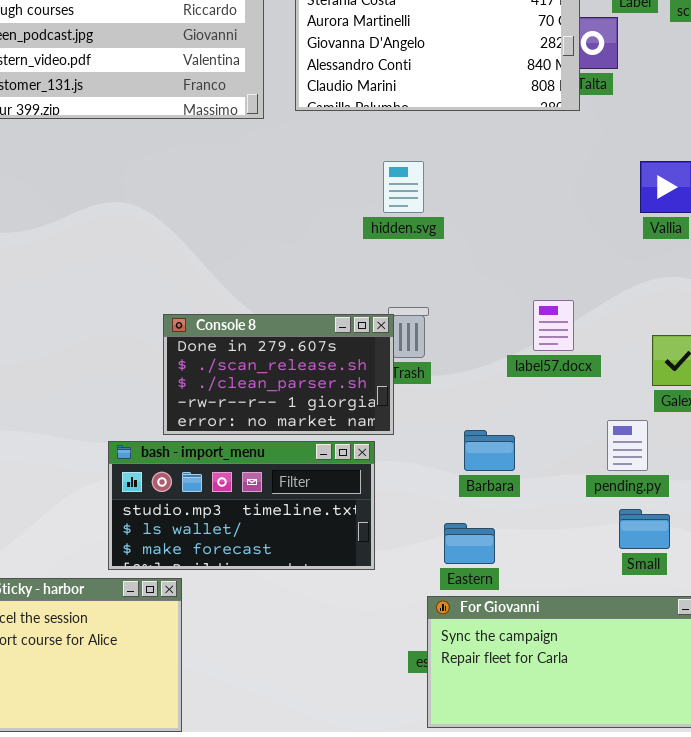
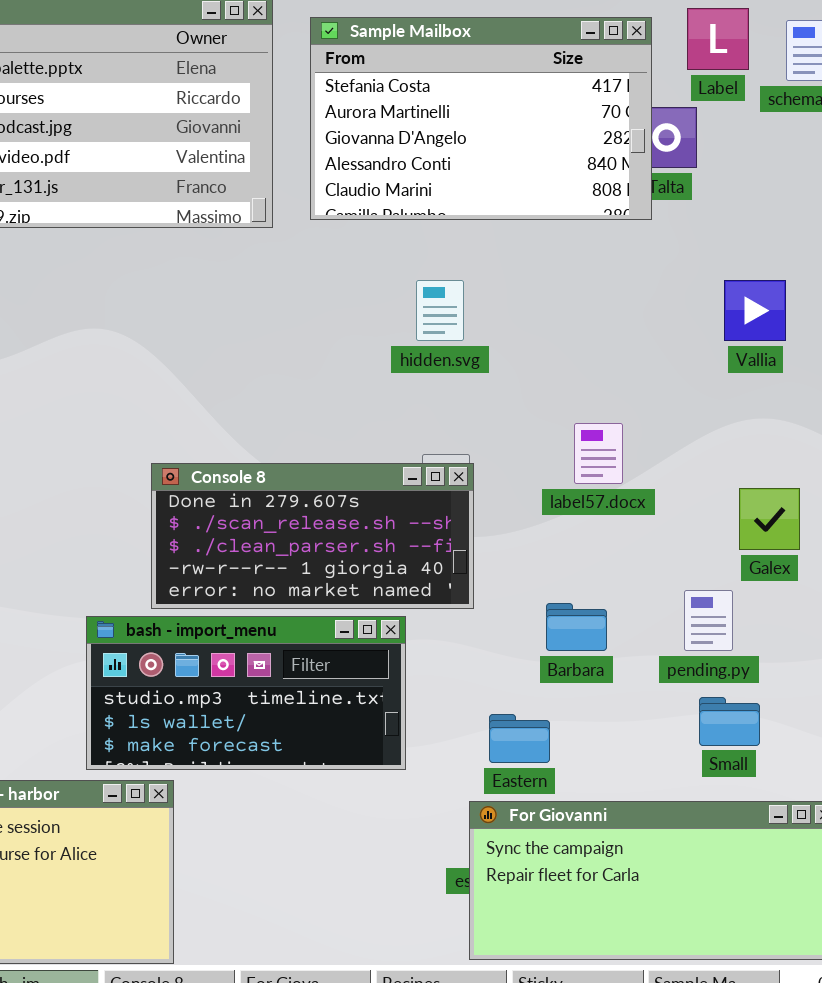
label57.docx: [533,300,574,351] -> [574,423,623,484], moved
Console 8: [163,314,394,435] -> [151,463,474,609], resized
Barbara: [464,430,515,471] -> [546,603,607,651], moved

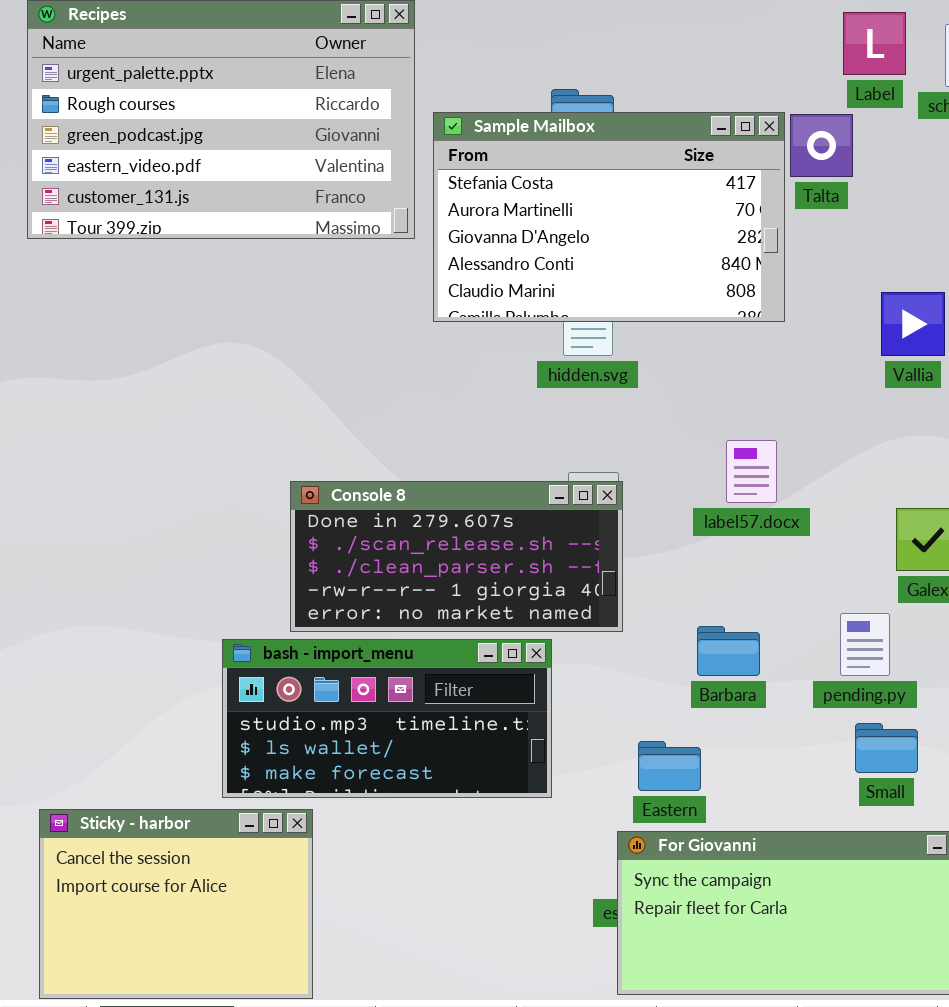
Sample Mailbox: [310,17,652,220] -> [433,112,785,322], moved

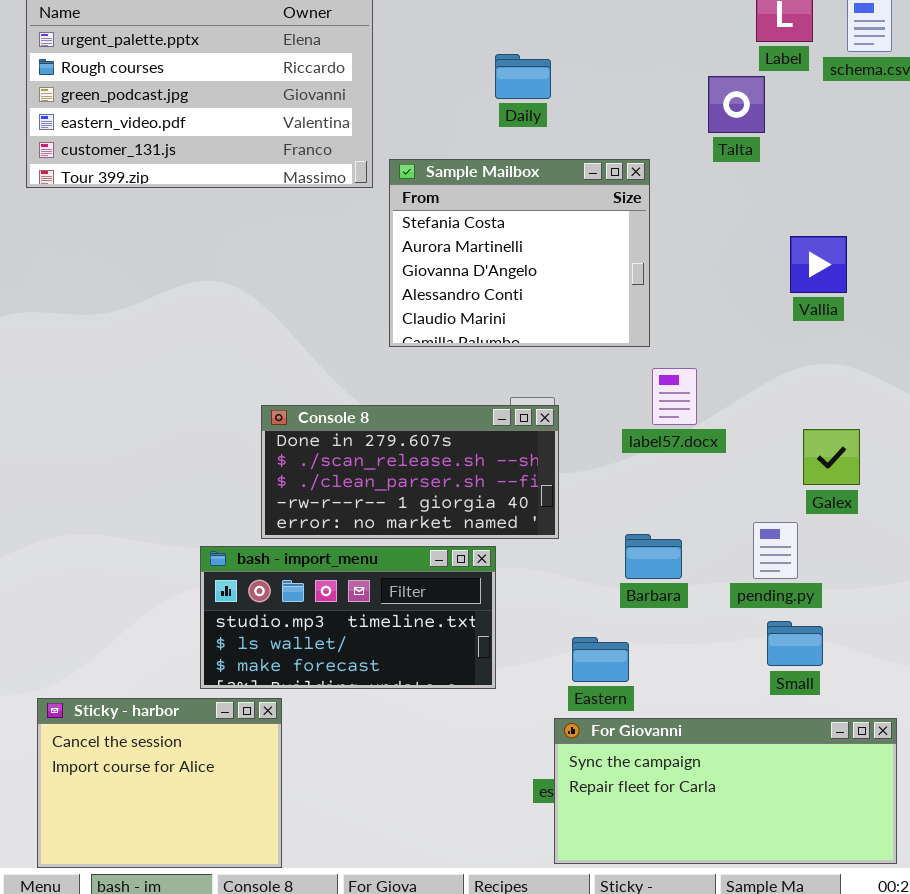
Sample Mailbox: [433,112,785,322] -> [389,159,650,347], moved, resized

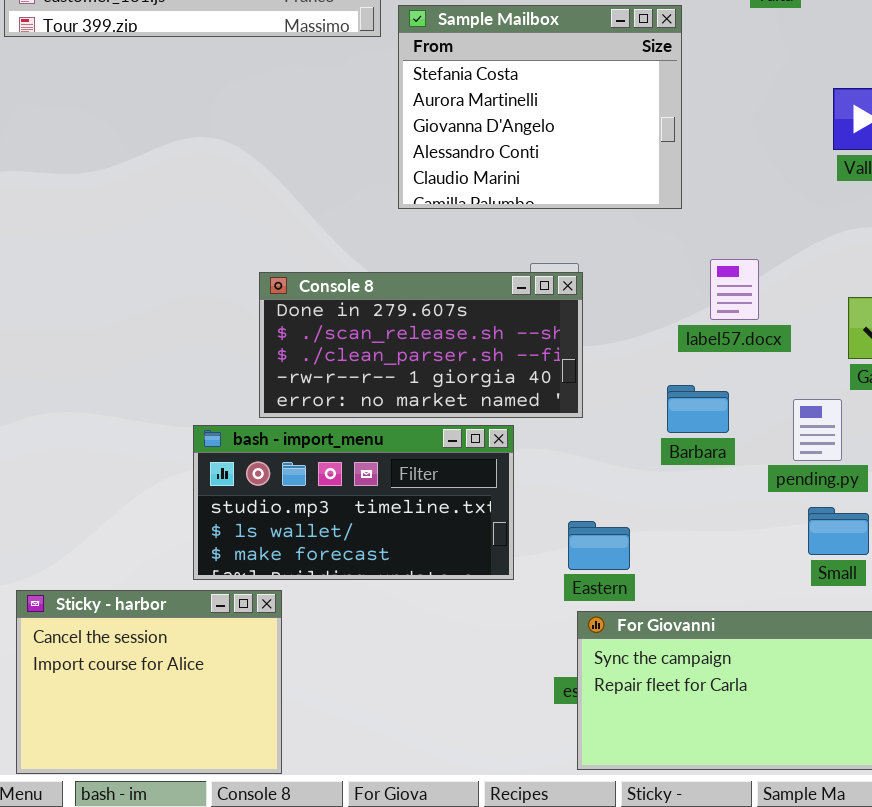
label57.docx: [652,368,697,425] -> [710,259,759,320], moved
Barbara: [625,534,682,579] -> [667,385,729,433], moved
Eastern: [572,637,629,682] -> [568,521,630,570], moved

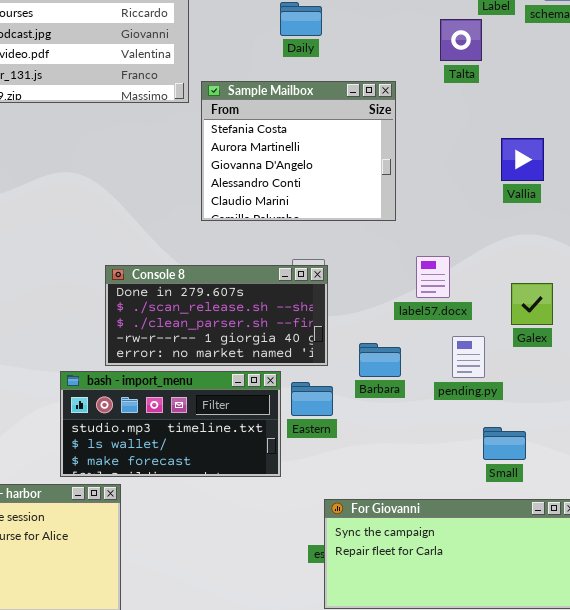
Barbara: [667,385,729,433] -> [359,343,401,377], moved
pending.py: [793,399,842,461] -> [452,336,485,378], moved
Eastern: [568,521,630,570] -> [291,382,333,416], moved

